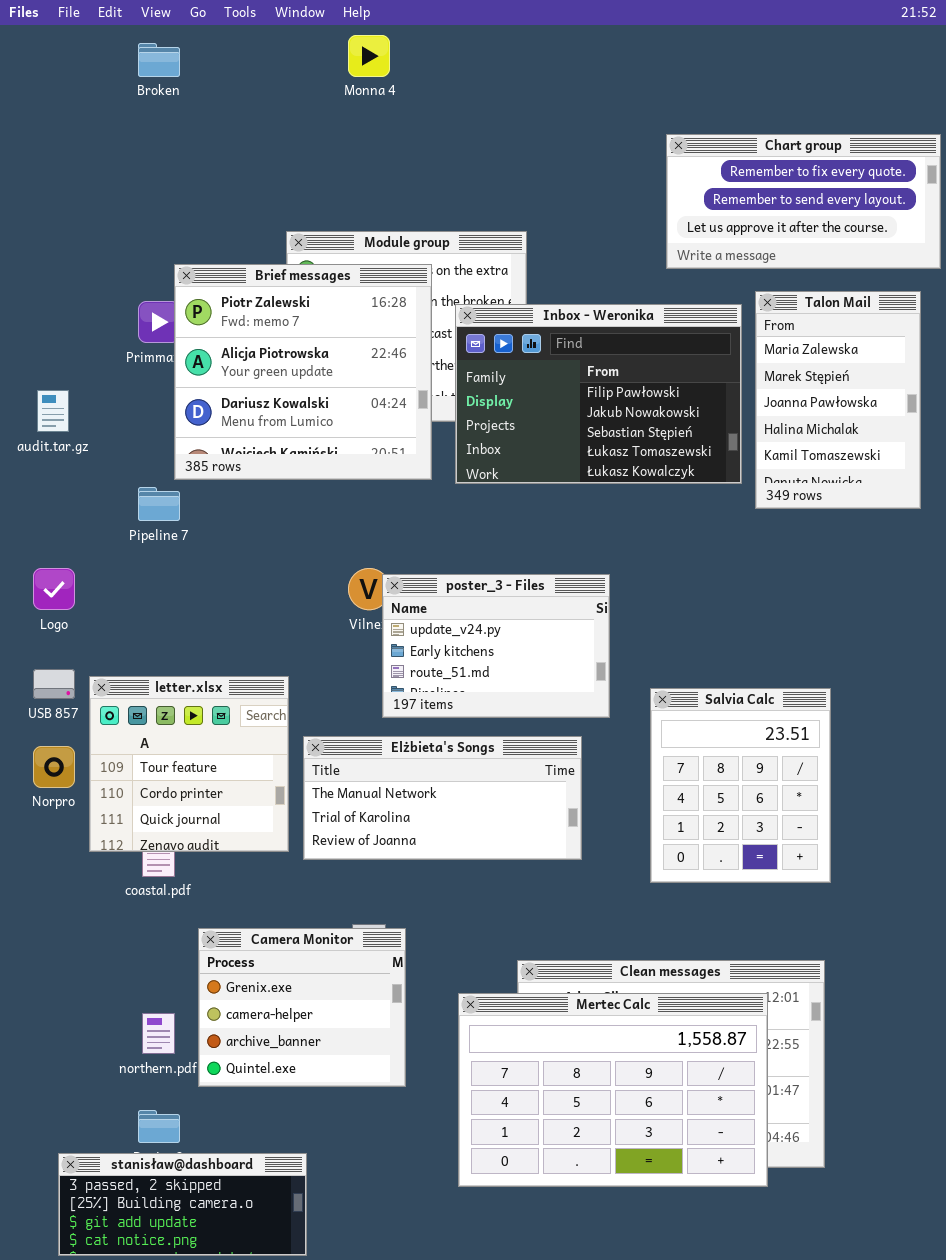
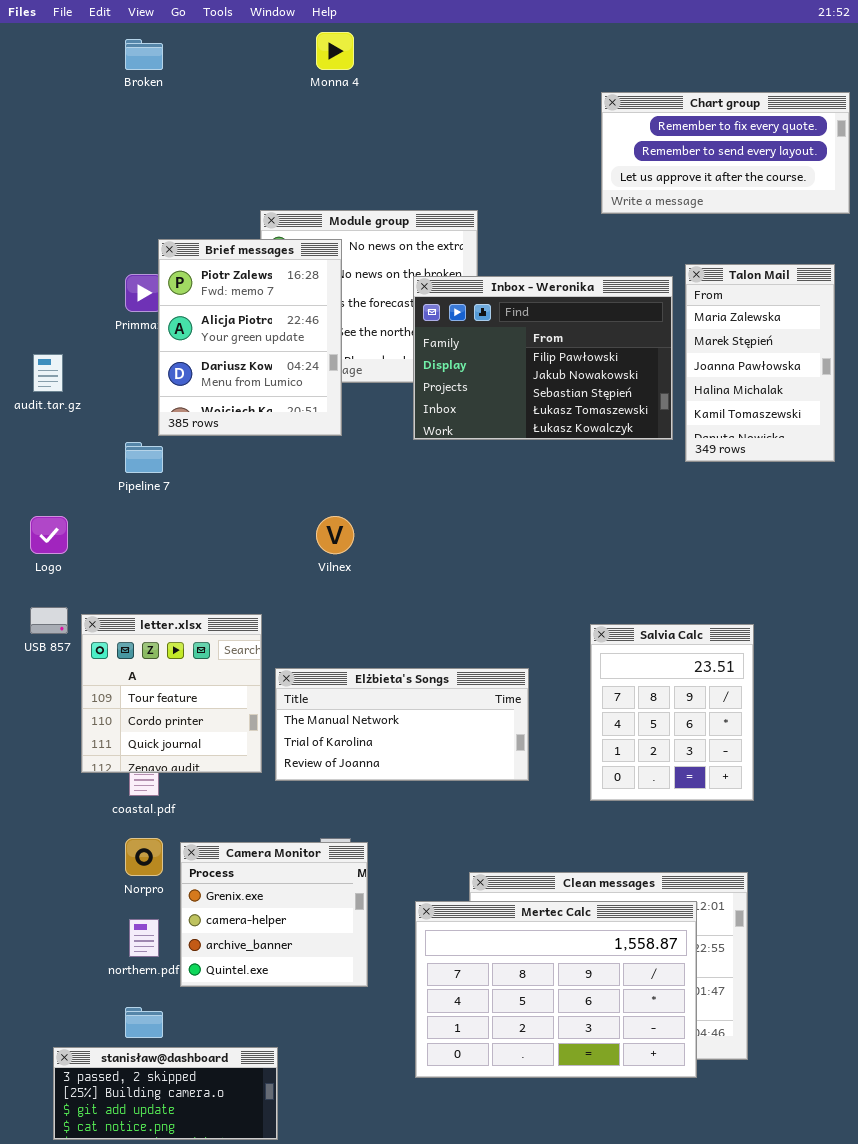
Chart group: [666,134,941,269] -> [601,92,850,214], moved
Brief messages: [174,264,432,480] -> [158,239,342,436], resized
poster_3 - Files: [382,574,610,718] -> none, closed
Norpro: [33,746,75,788] -> [125,838,163,876], moved

